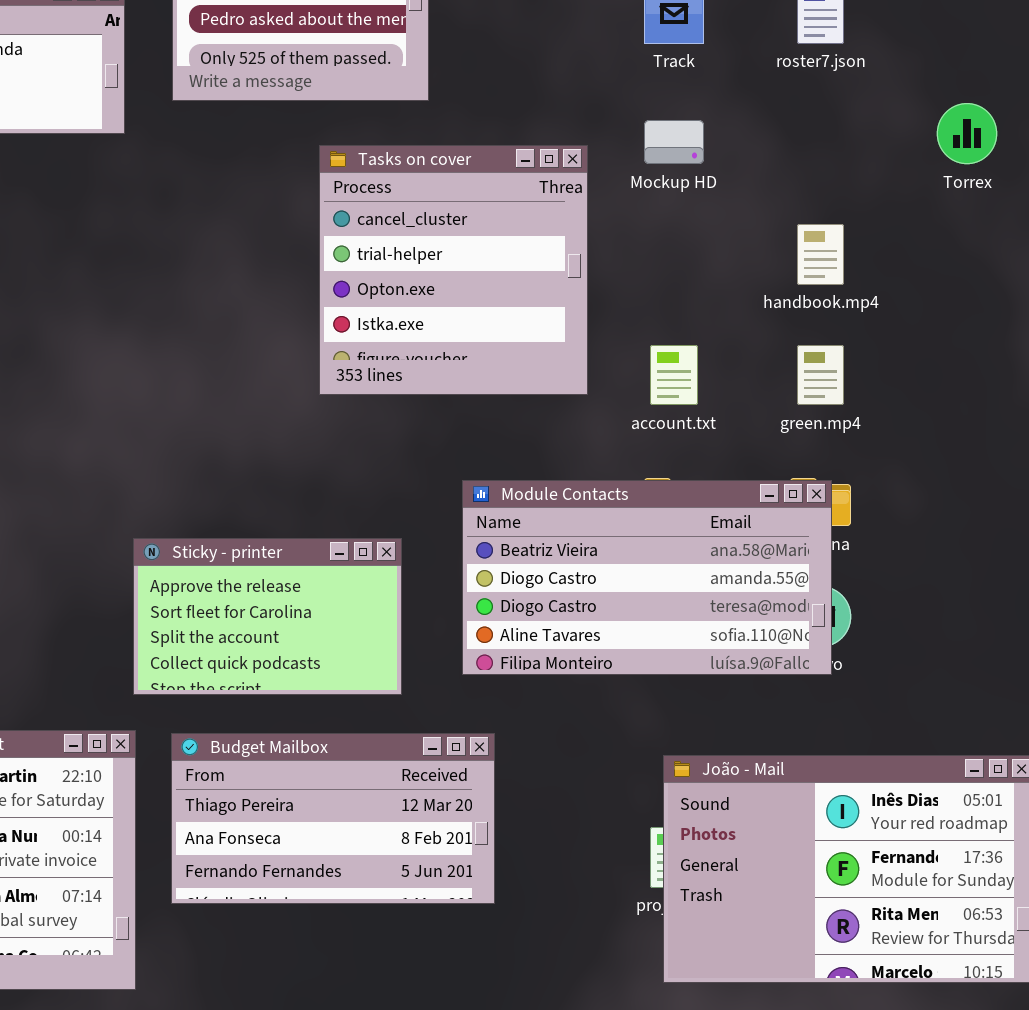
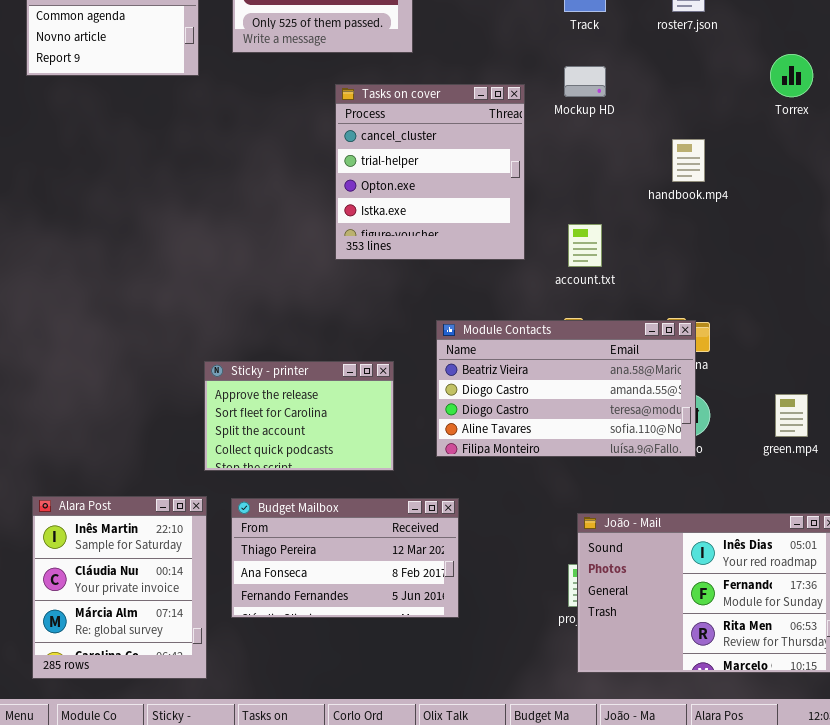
green.mp4: [797,345,844,405] -> [775,394,808,437], moved

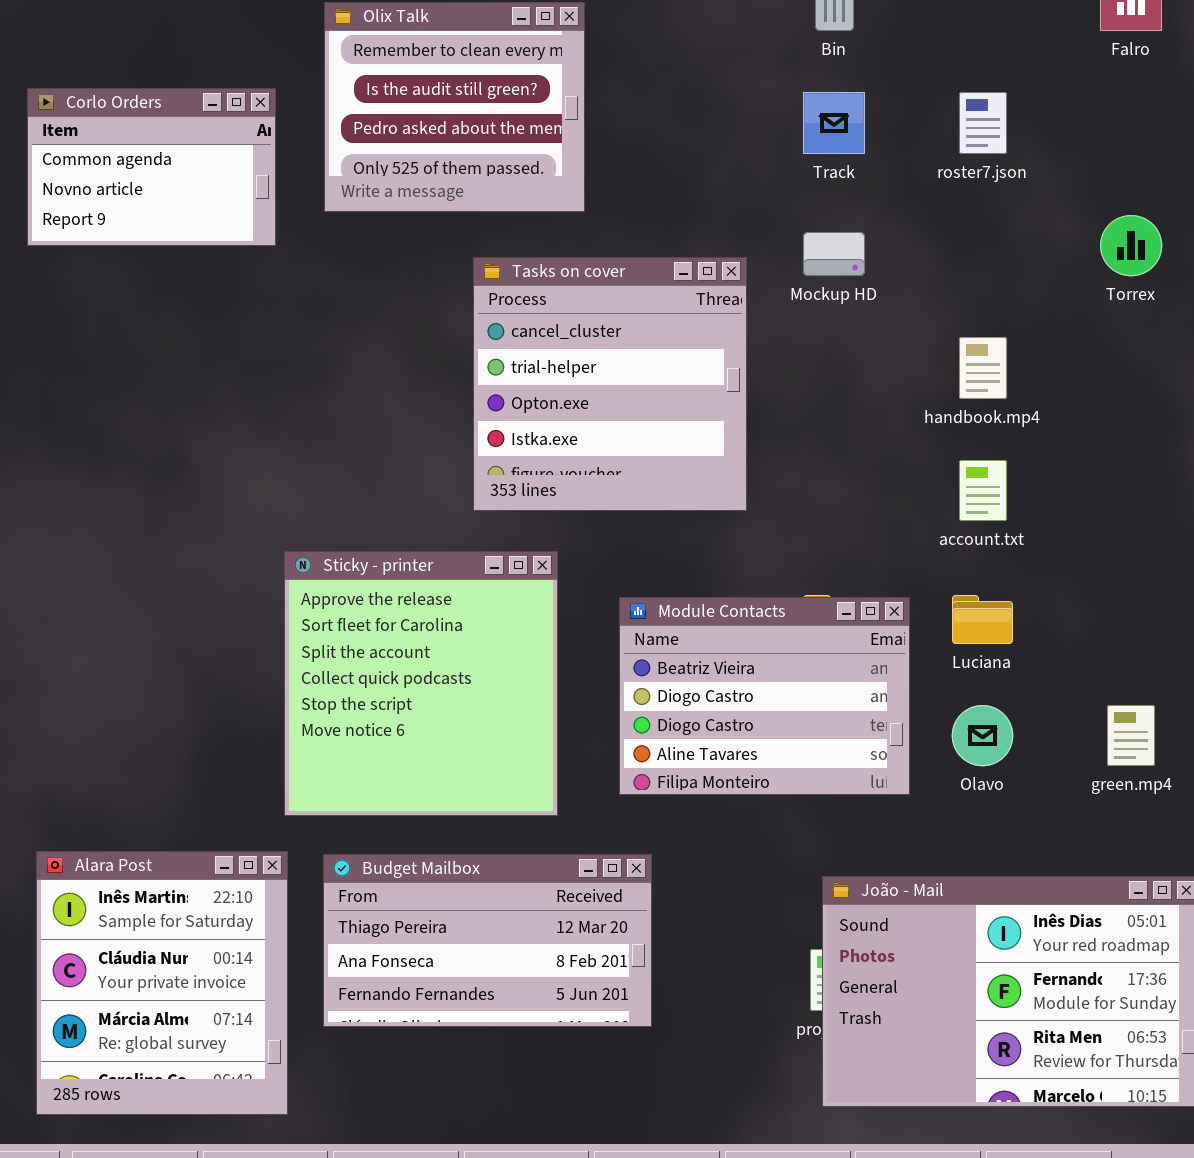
account.txt: [568,224,602,267] -> [959,460,1007,521], moved
Module Contacts: [436,320,696,457] -> [619,597,910,795], resized
Sticky - printer: [204,361,394,471] -> [284,551,558,816], resized

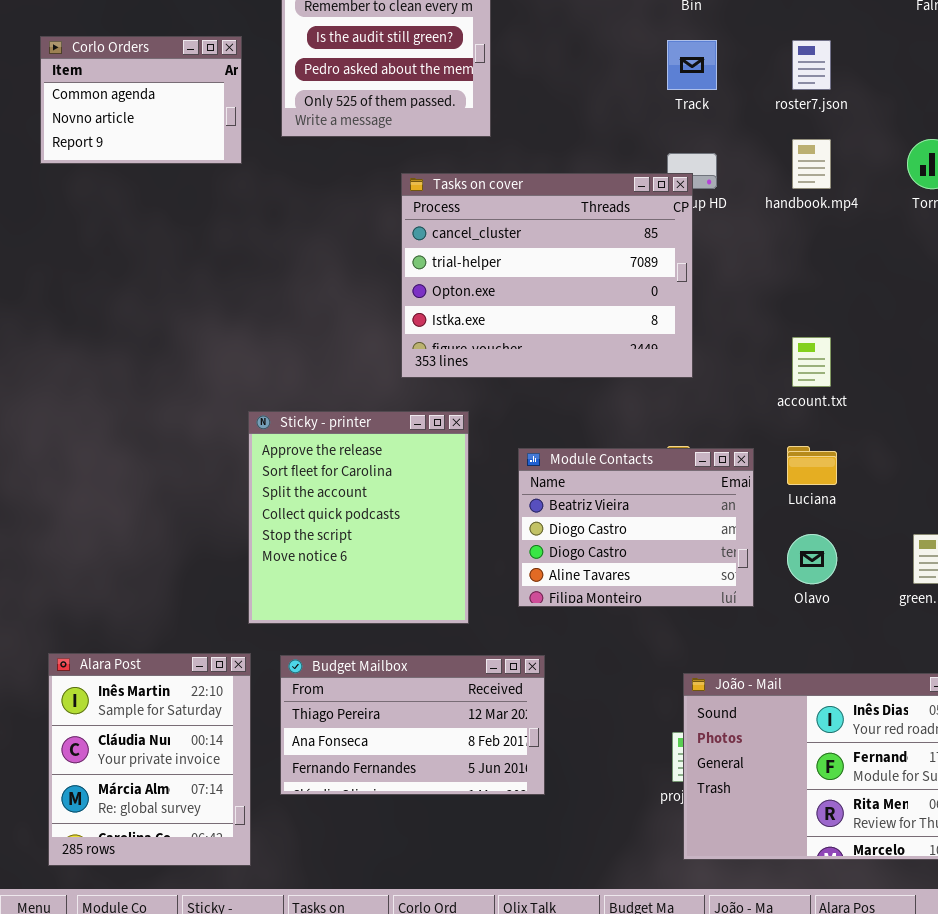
Tasks on cover: [473,257,747,511] -> [401,173,693,378], resized
handbook.mp4: [959,337,1007,399] -> [792,139,831,189], moved

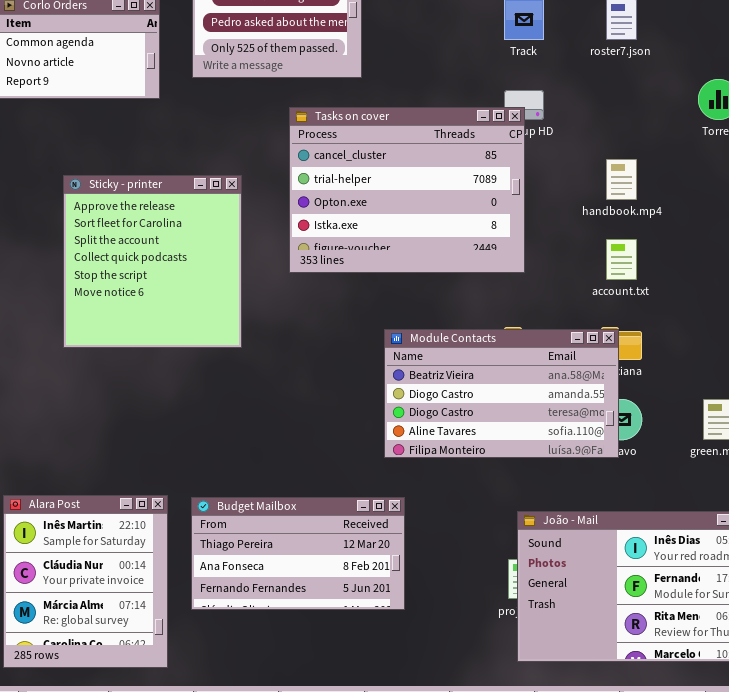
handbook.mp4: [792,139,831,189] -> [606,159,637,200], moved
Sticky - printer: [248,411,469,624] -> [63,175,242,348], moved
Module Contacts: [518,448,754,607] -> [384,329,619,458], resized

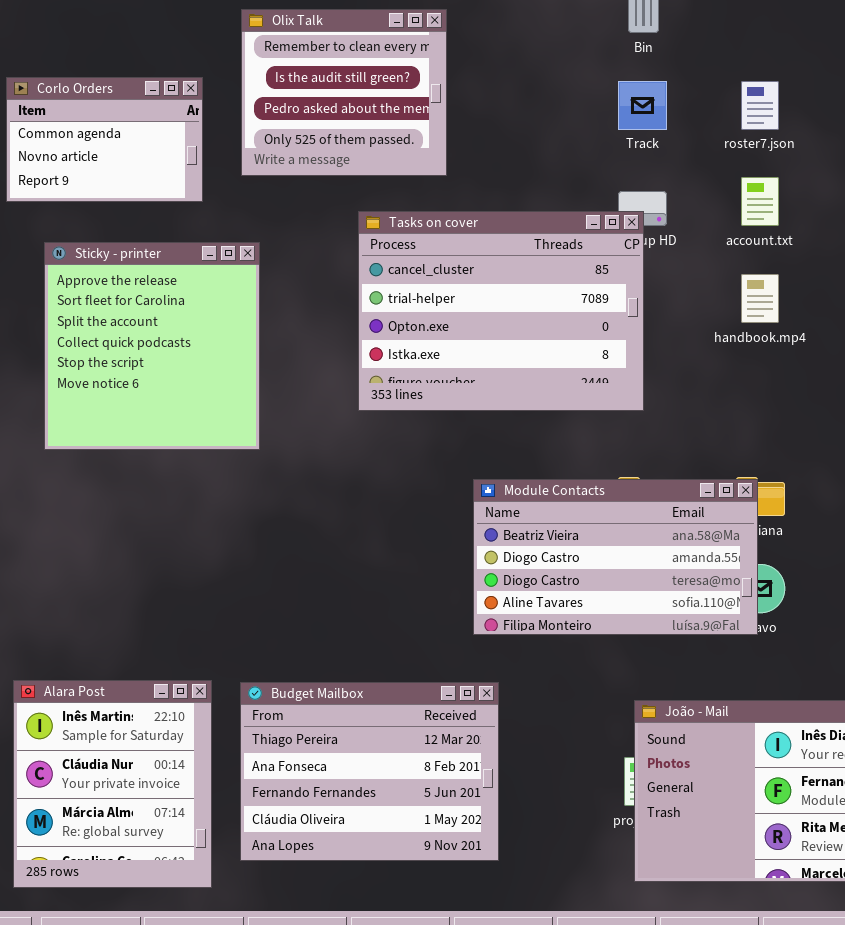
Sticky - printer: [63,175,242,348] -> [44,242,260,450], moved
account.txt: [606,239,637,280] -> [741,177,779,226], moved
Budget Mailbox: [191,497,405,610] -> [240,682,499,861], resized

